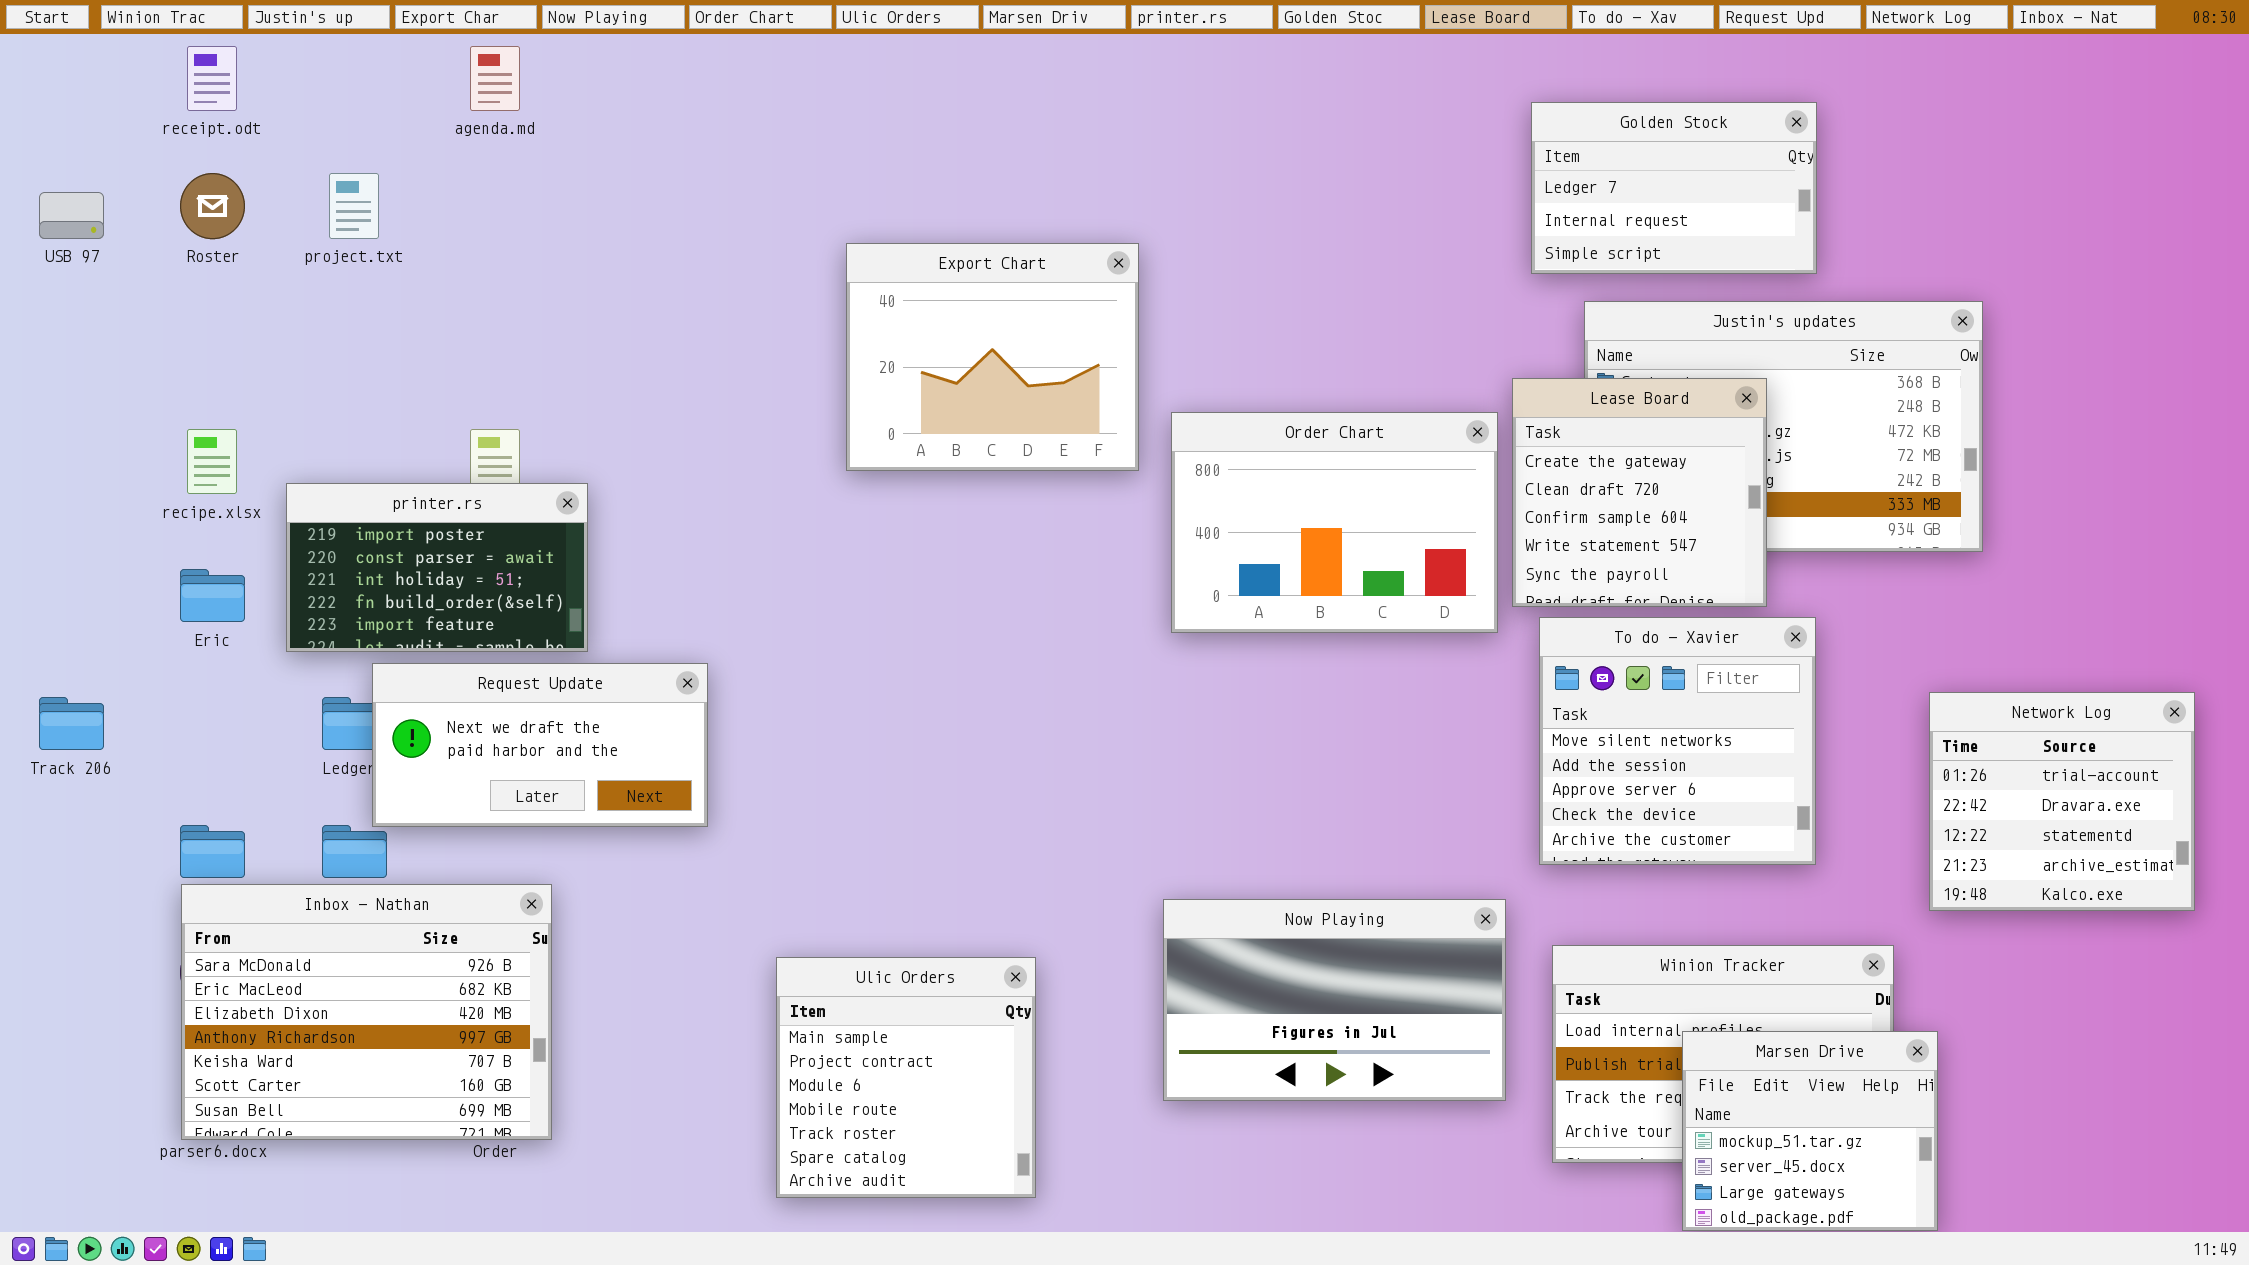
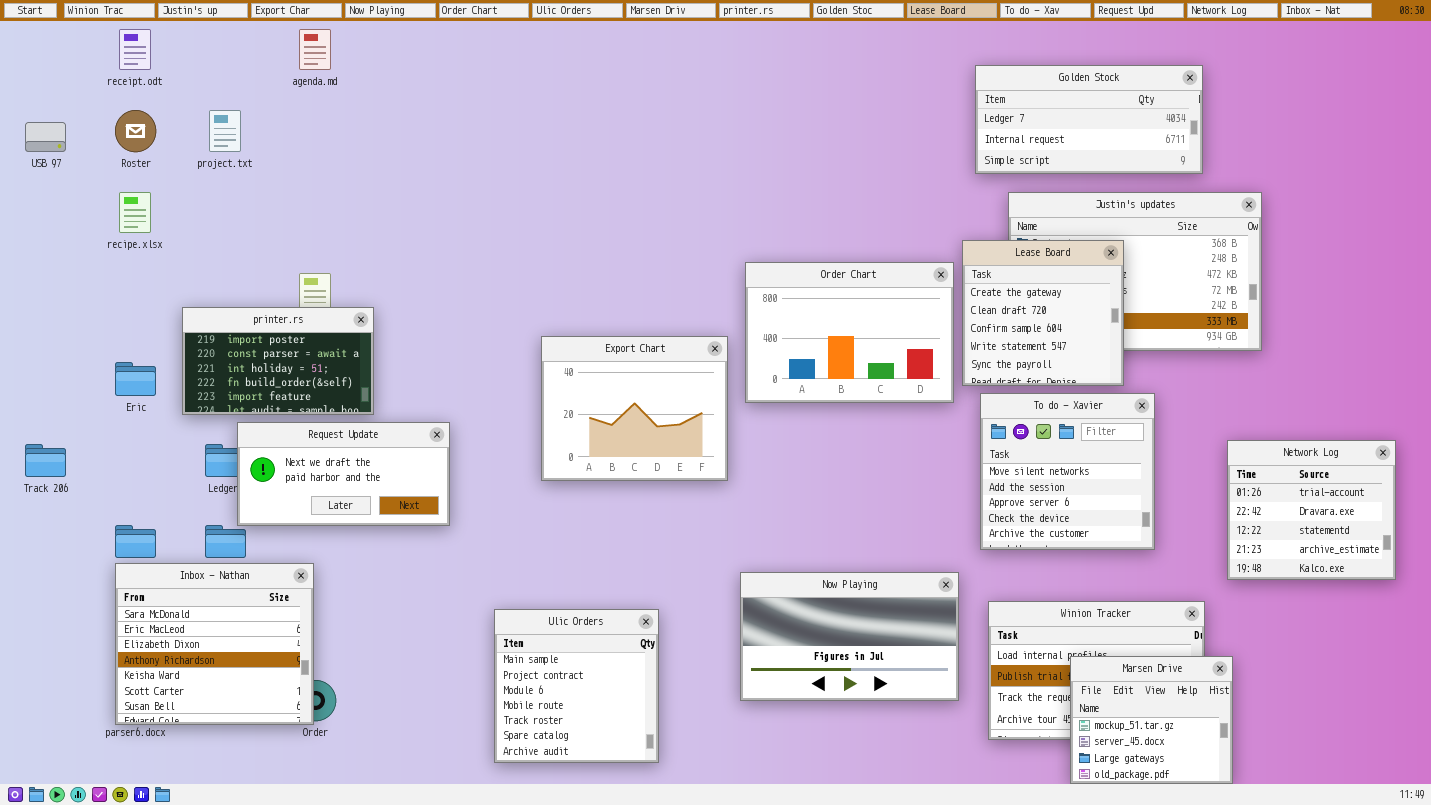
Golden Stock: [1531,102,1817,274] -> [975,65,1203,174], resized
Export Chart: [846,243,1139,471] -> [541,336,728,481], moved
recipe.xlsx: [187,429,237,494] -> [119,192,151,233], moved
Inbox - Nathan: [181,884,552,1140] -> [115,563,314,725], resized

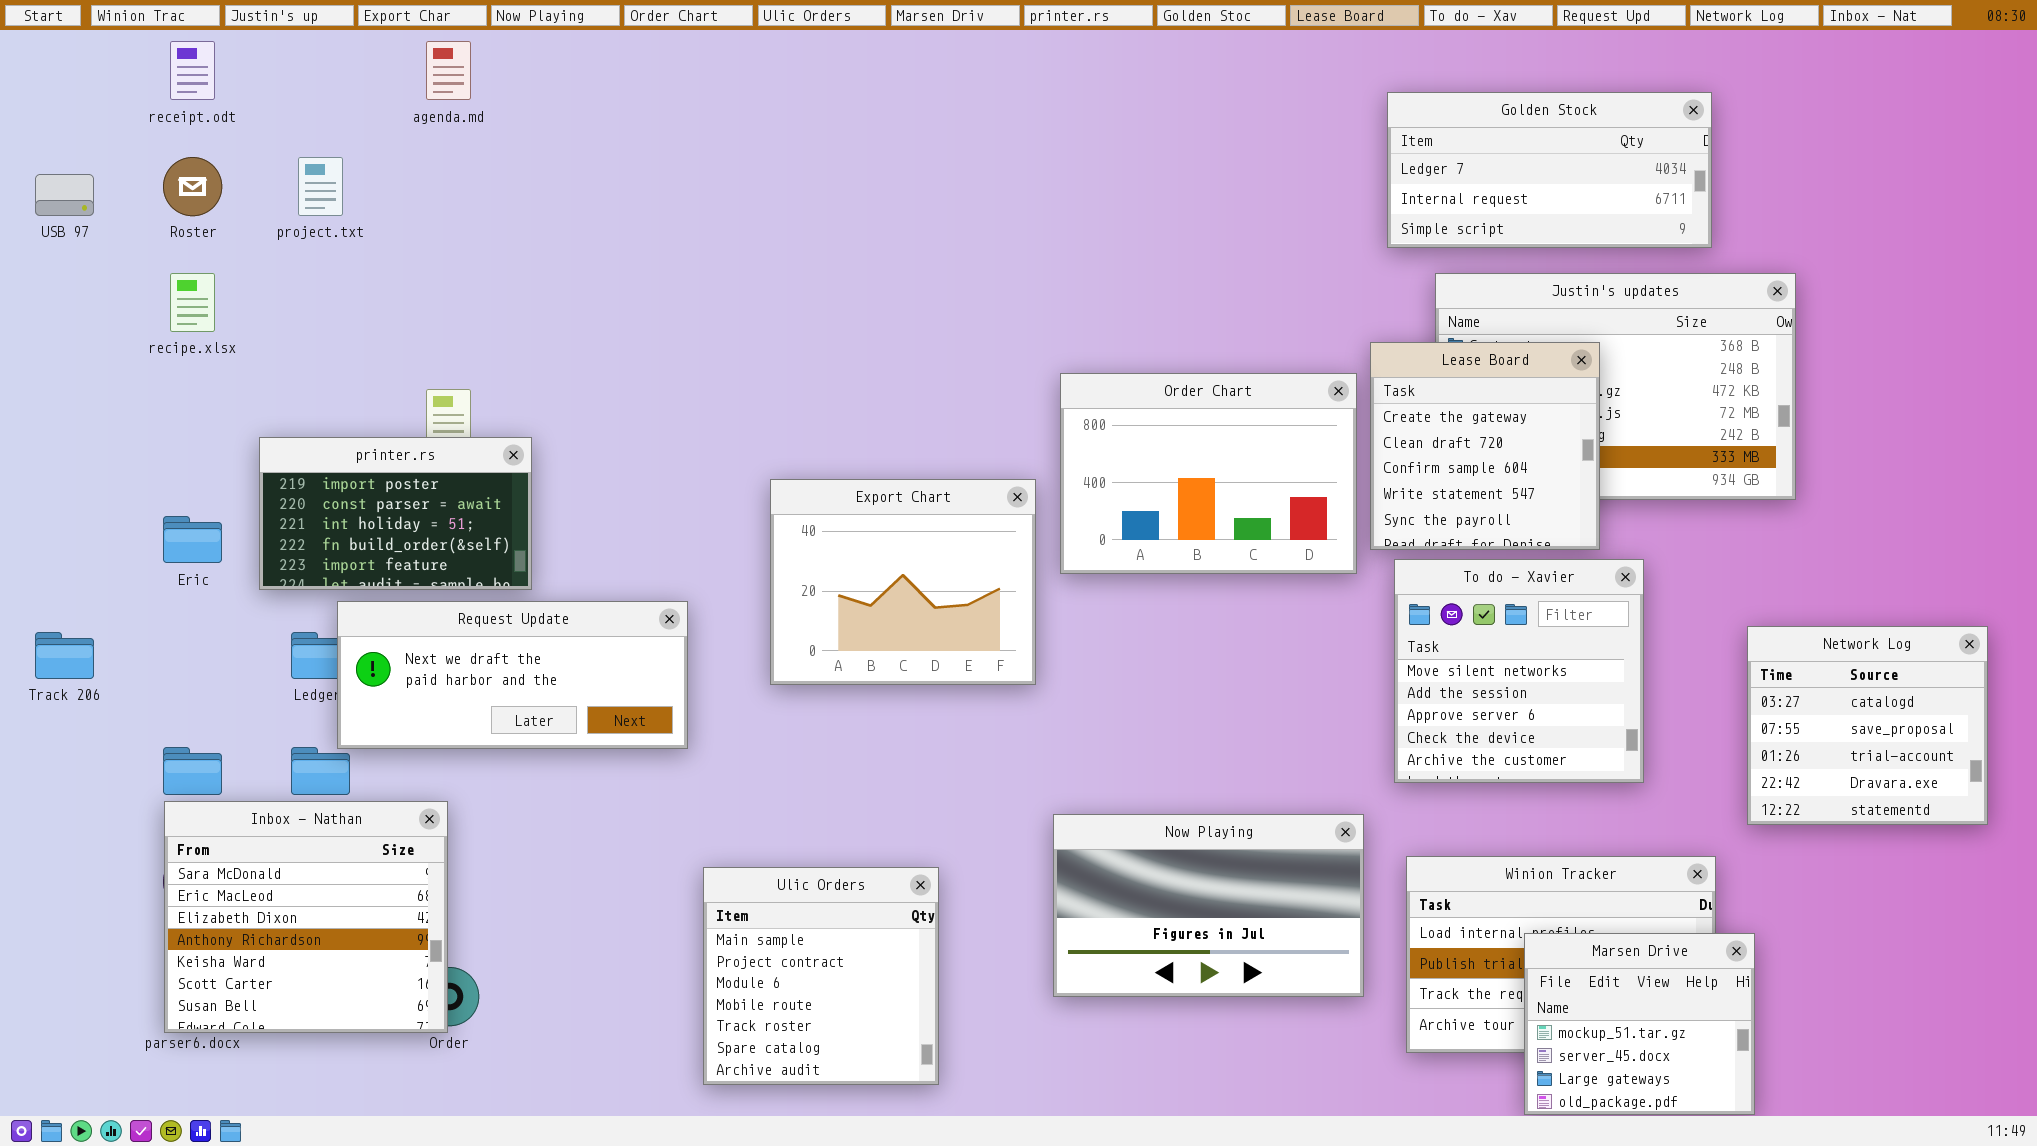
Request Update: [237,422,450,526] -> [337,601,688,749], resized
Network Log: [1227,440,1396,580] -> [1747,626,1988,825], scrolled up 2 rows

